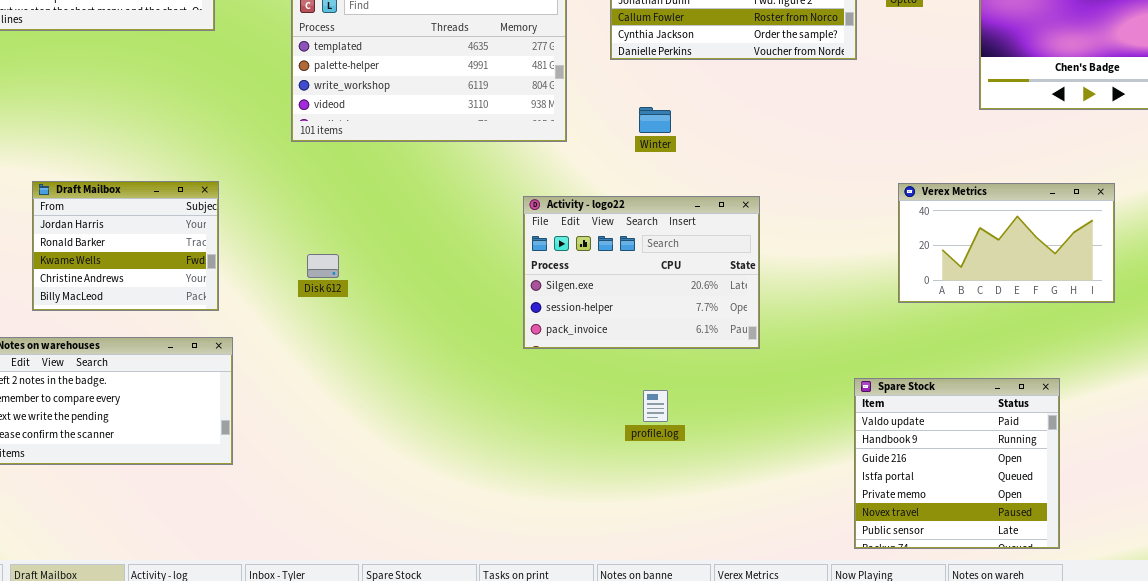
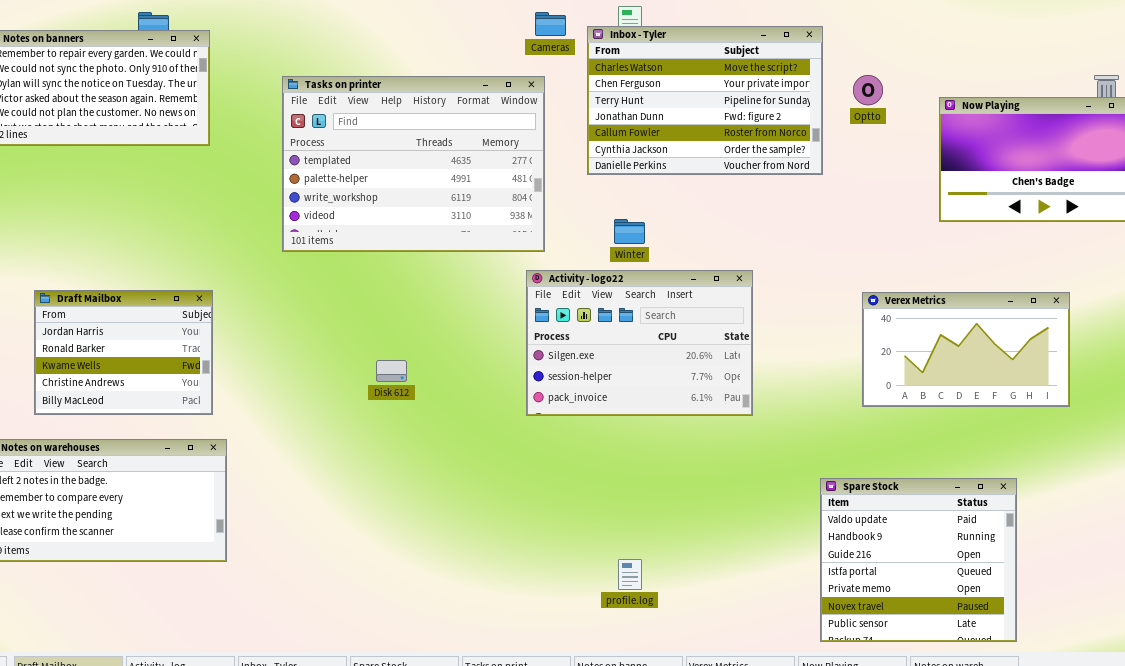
Activity - logo22: [523,196,760,349] -> [526,270,753,416], moved
Disk 612: [307,254,339,278] -> [376,360,407,382], moved
profile.log: [643,390,668,422] -> [618,559,642,590], moved

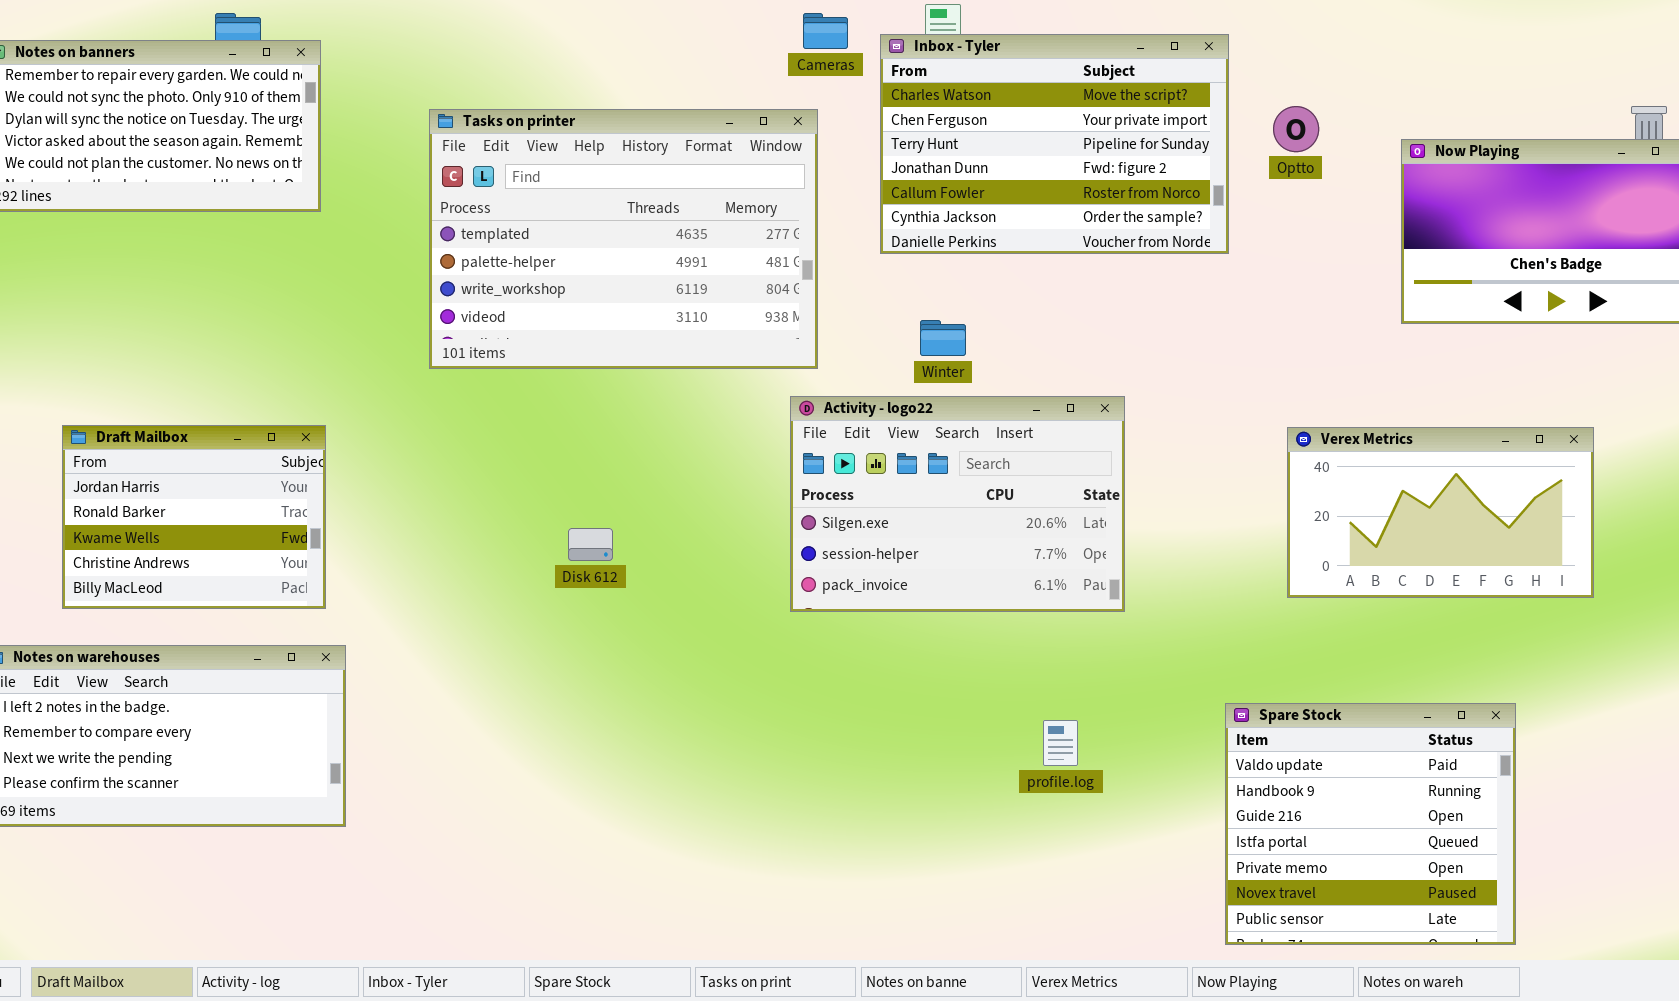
profile.log: [618,559,642,590] -> [1043,720,1078,766], moved

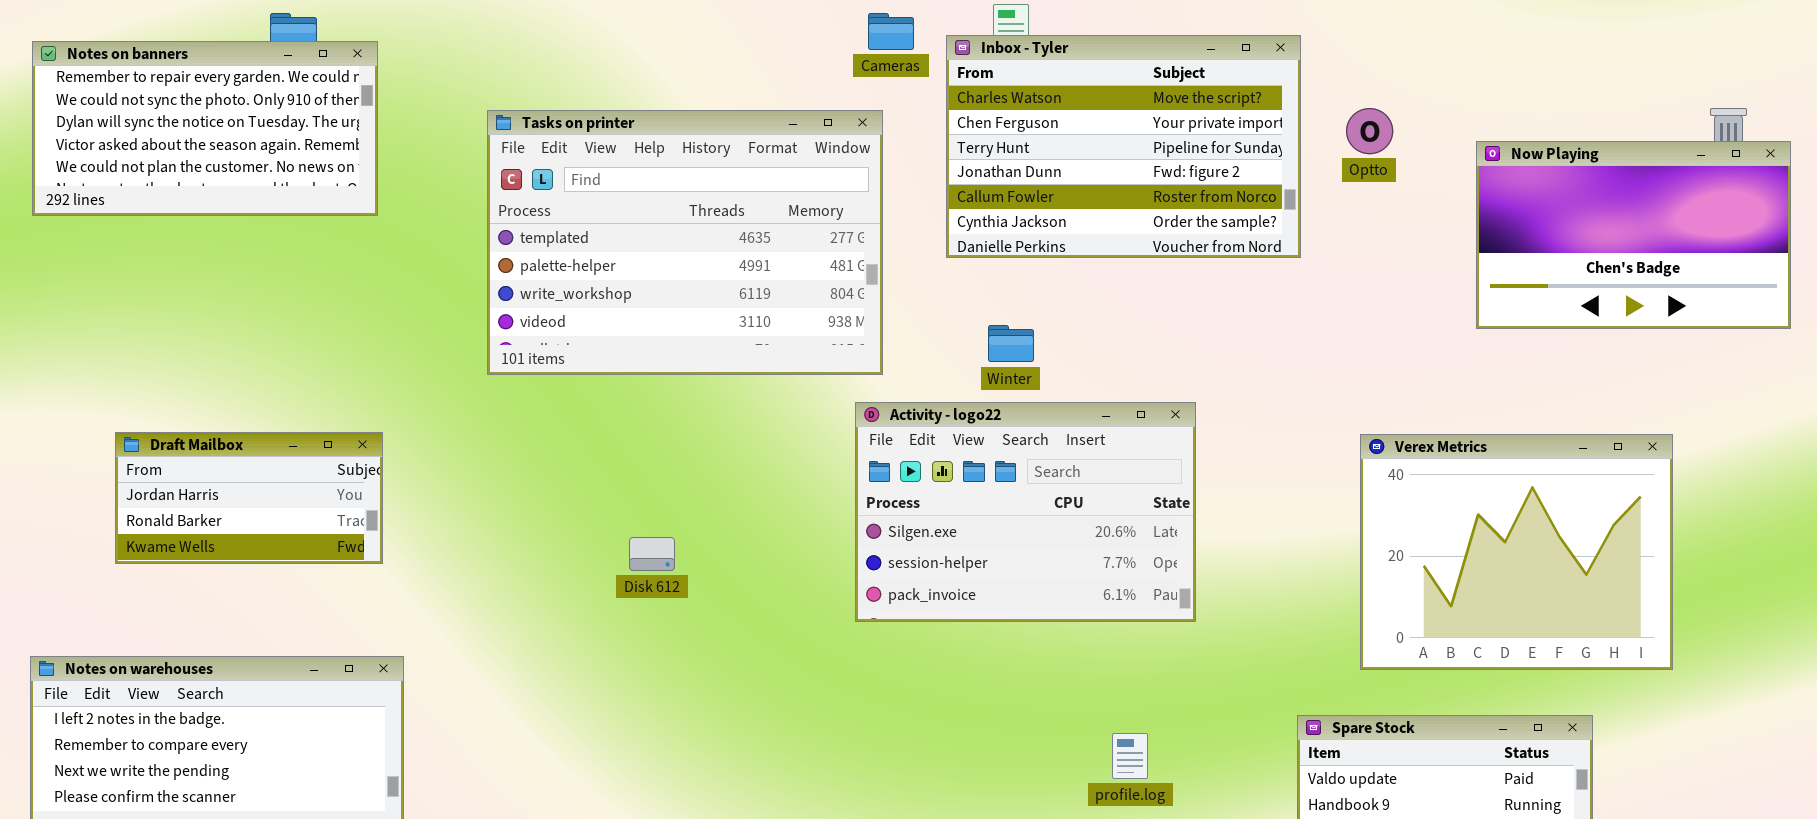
Draft Mailbox: [62,425,326,609] -> [115,432,383,564], resized
Verex Metrics: [1287,427,1594,598] -> [1360,434,1673,670], resized

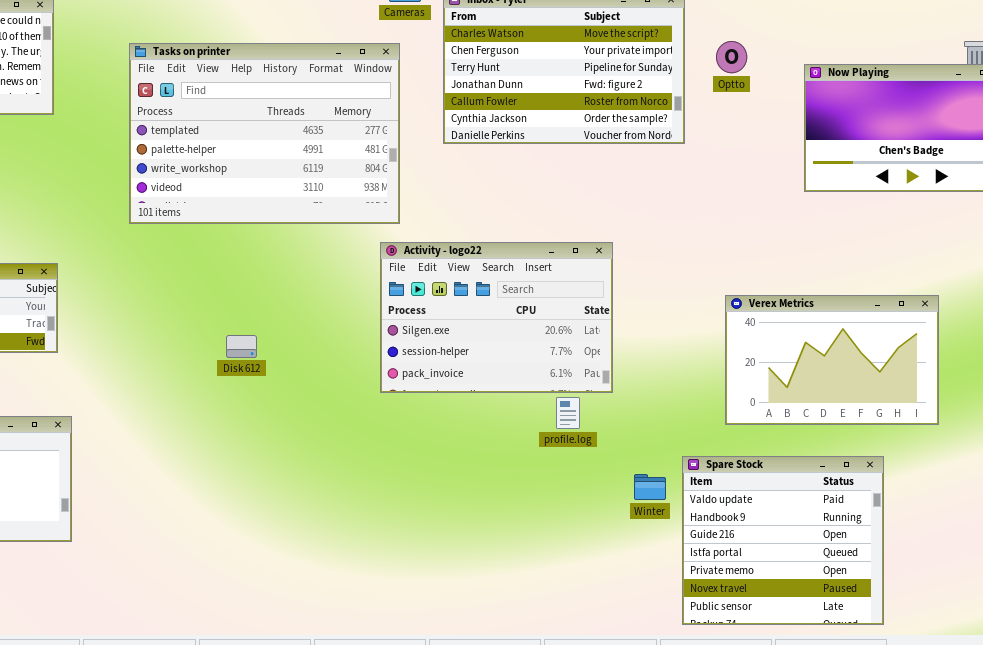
Winter: [988,325,1034,362] -> [634,474,666,500], moved
Verex Metrics: [1360,434,1673,670] -> [725,295,939,425], resized
profile.log: [1112,733,1148,779] -> [556,397,580,429], moved

